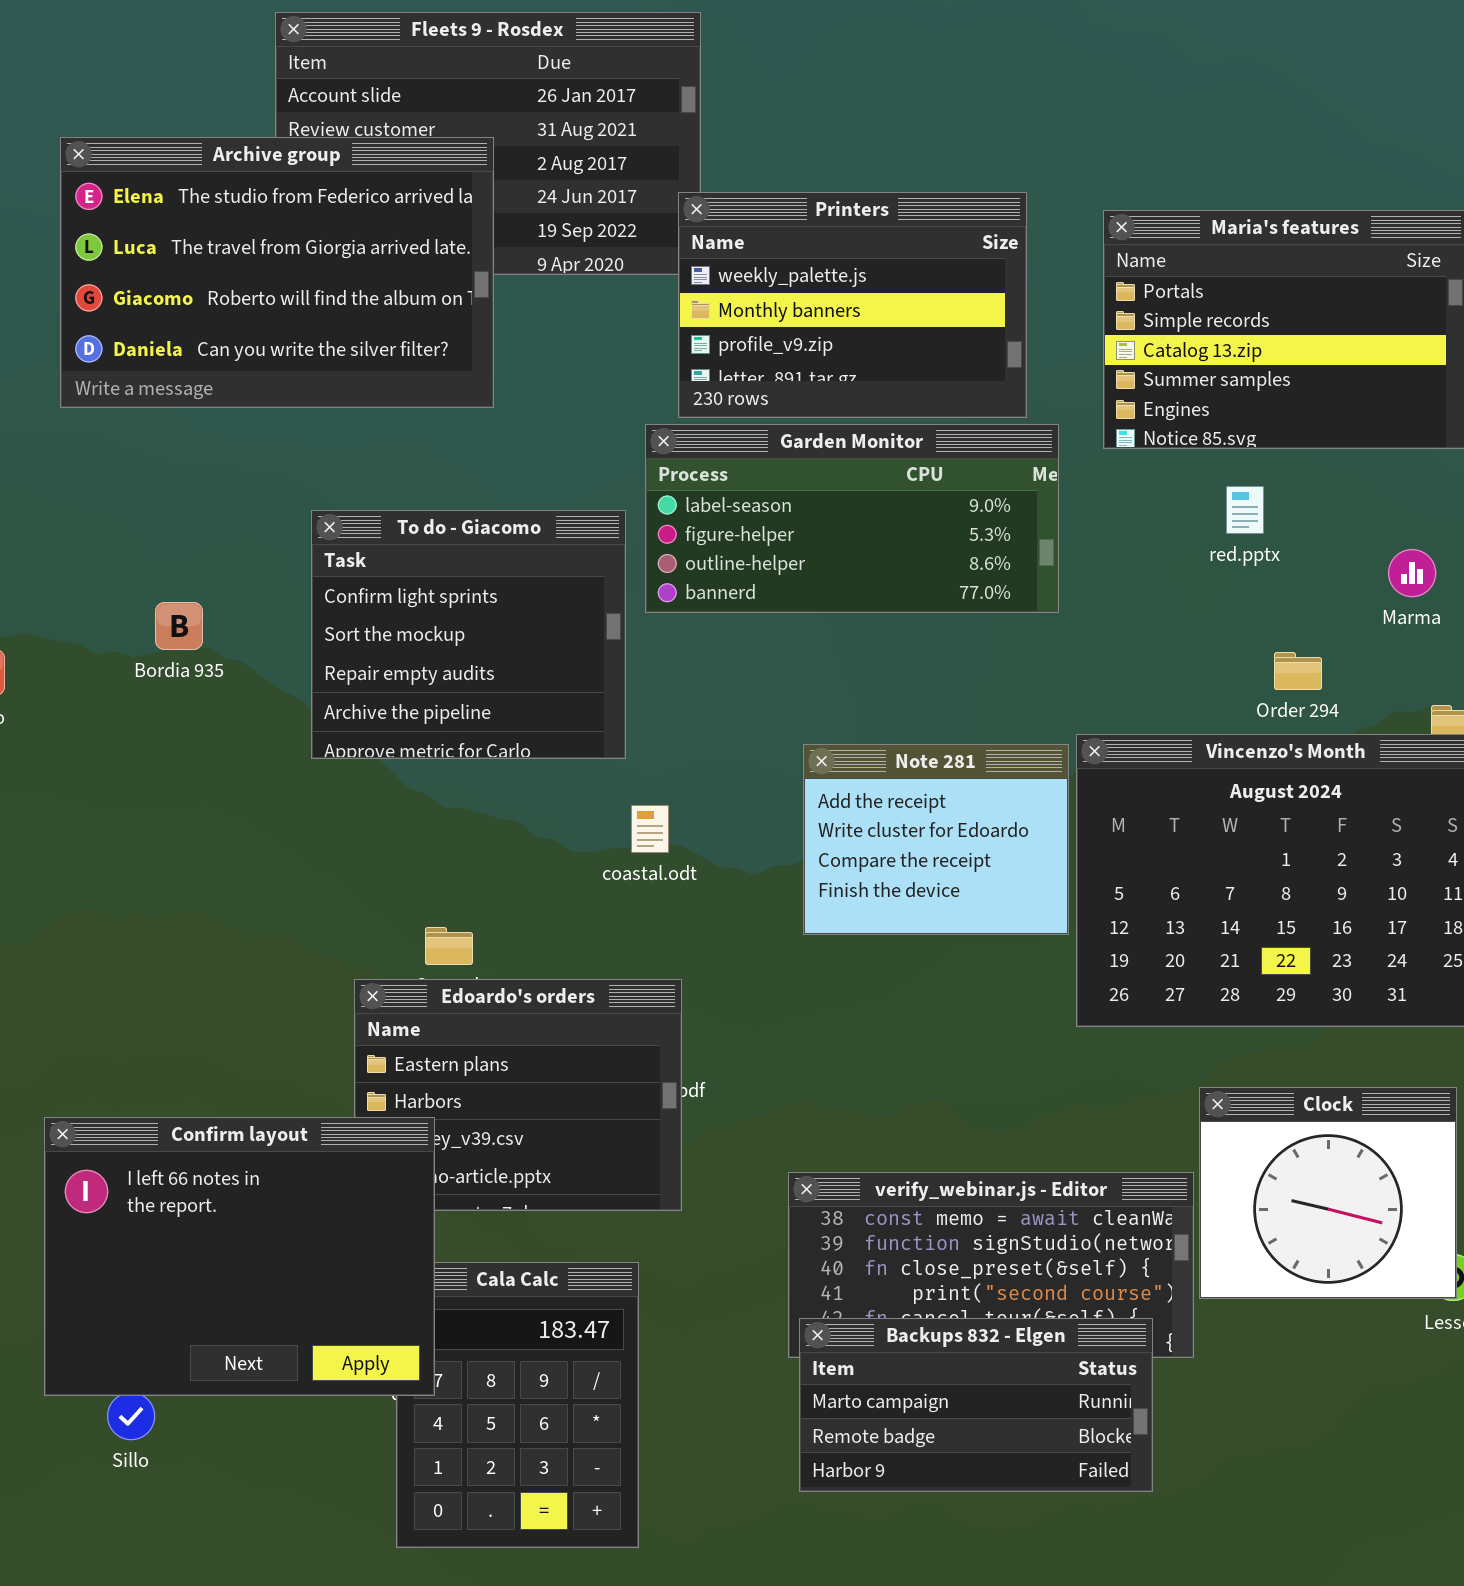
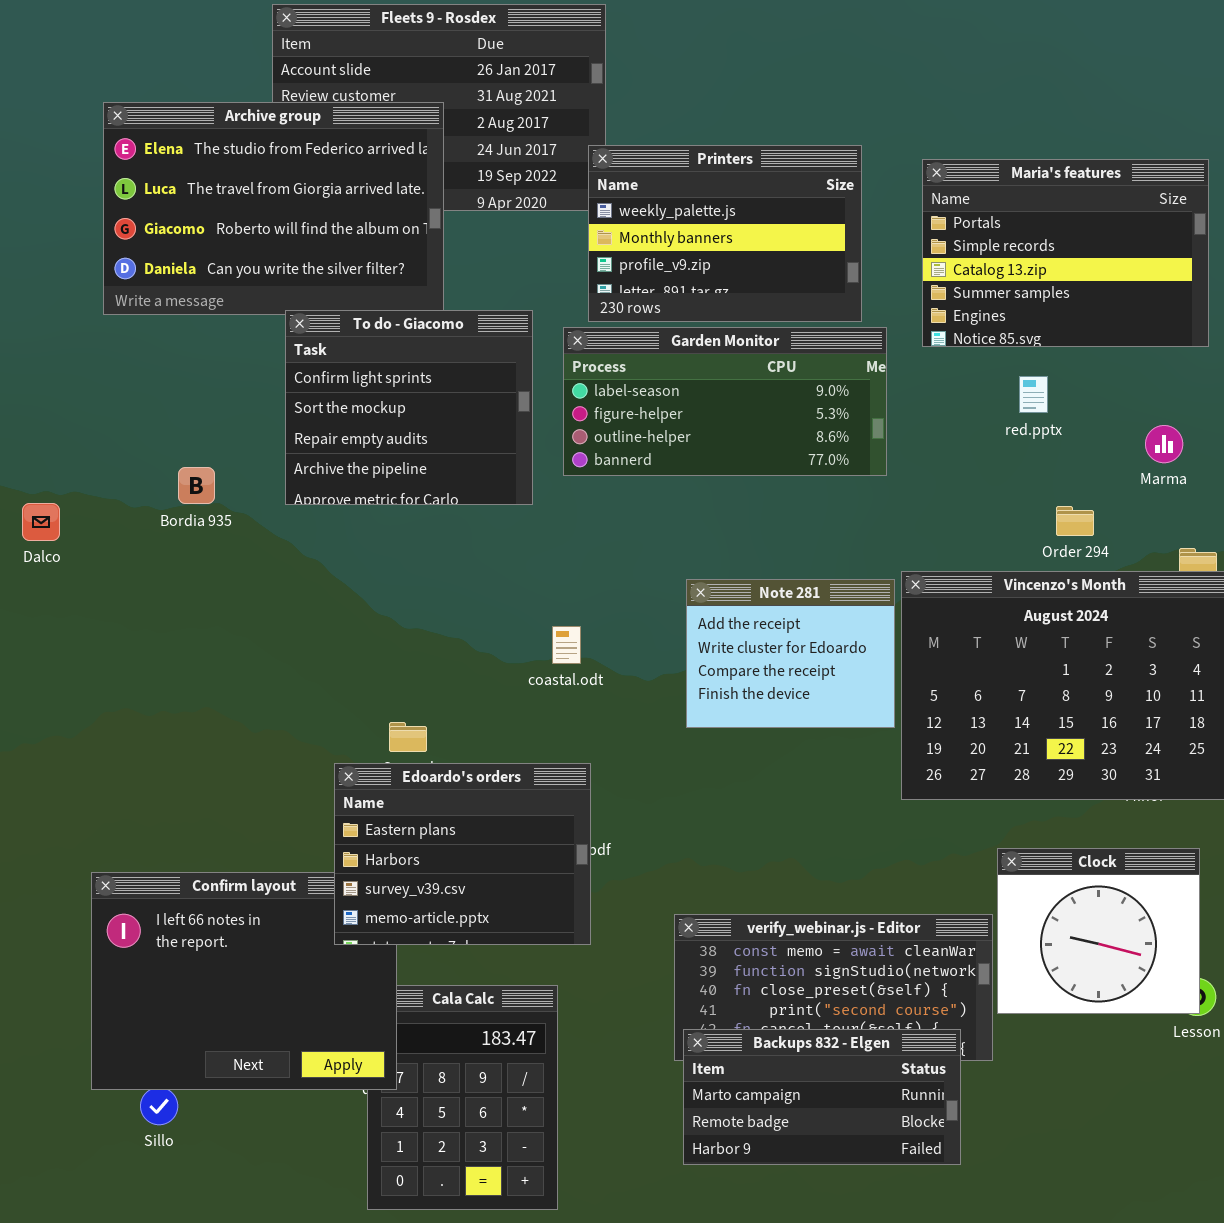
To do - Giacomo: [311,510,626,759] -> [285,310,533,505], moved
Edoardo's orders: [354,979,682,1211] -> [334,763,591,945], raised

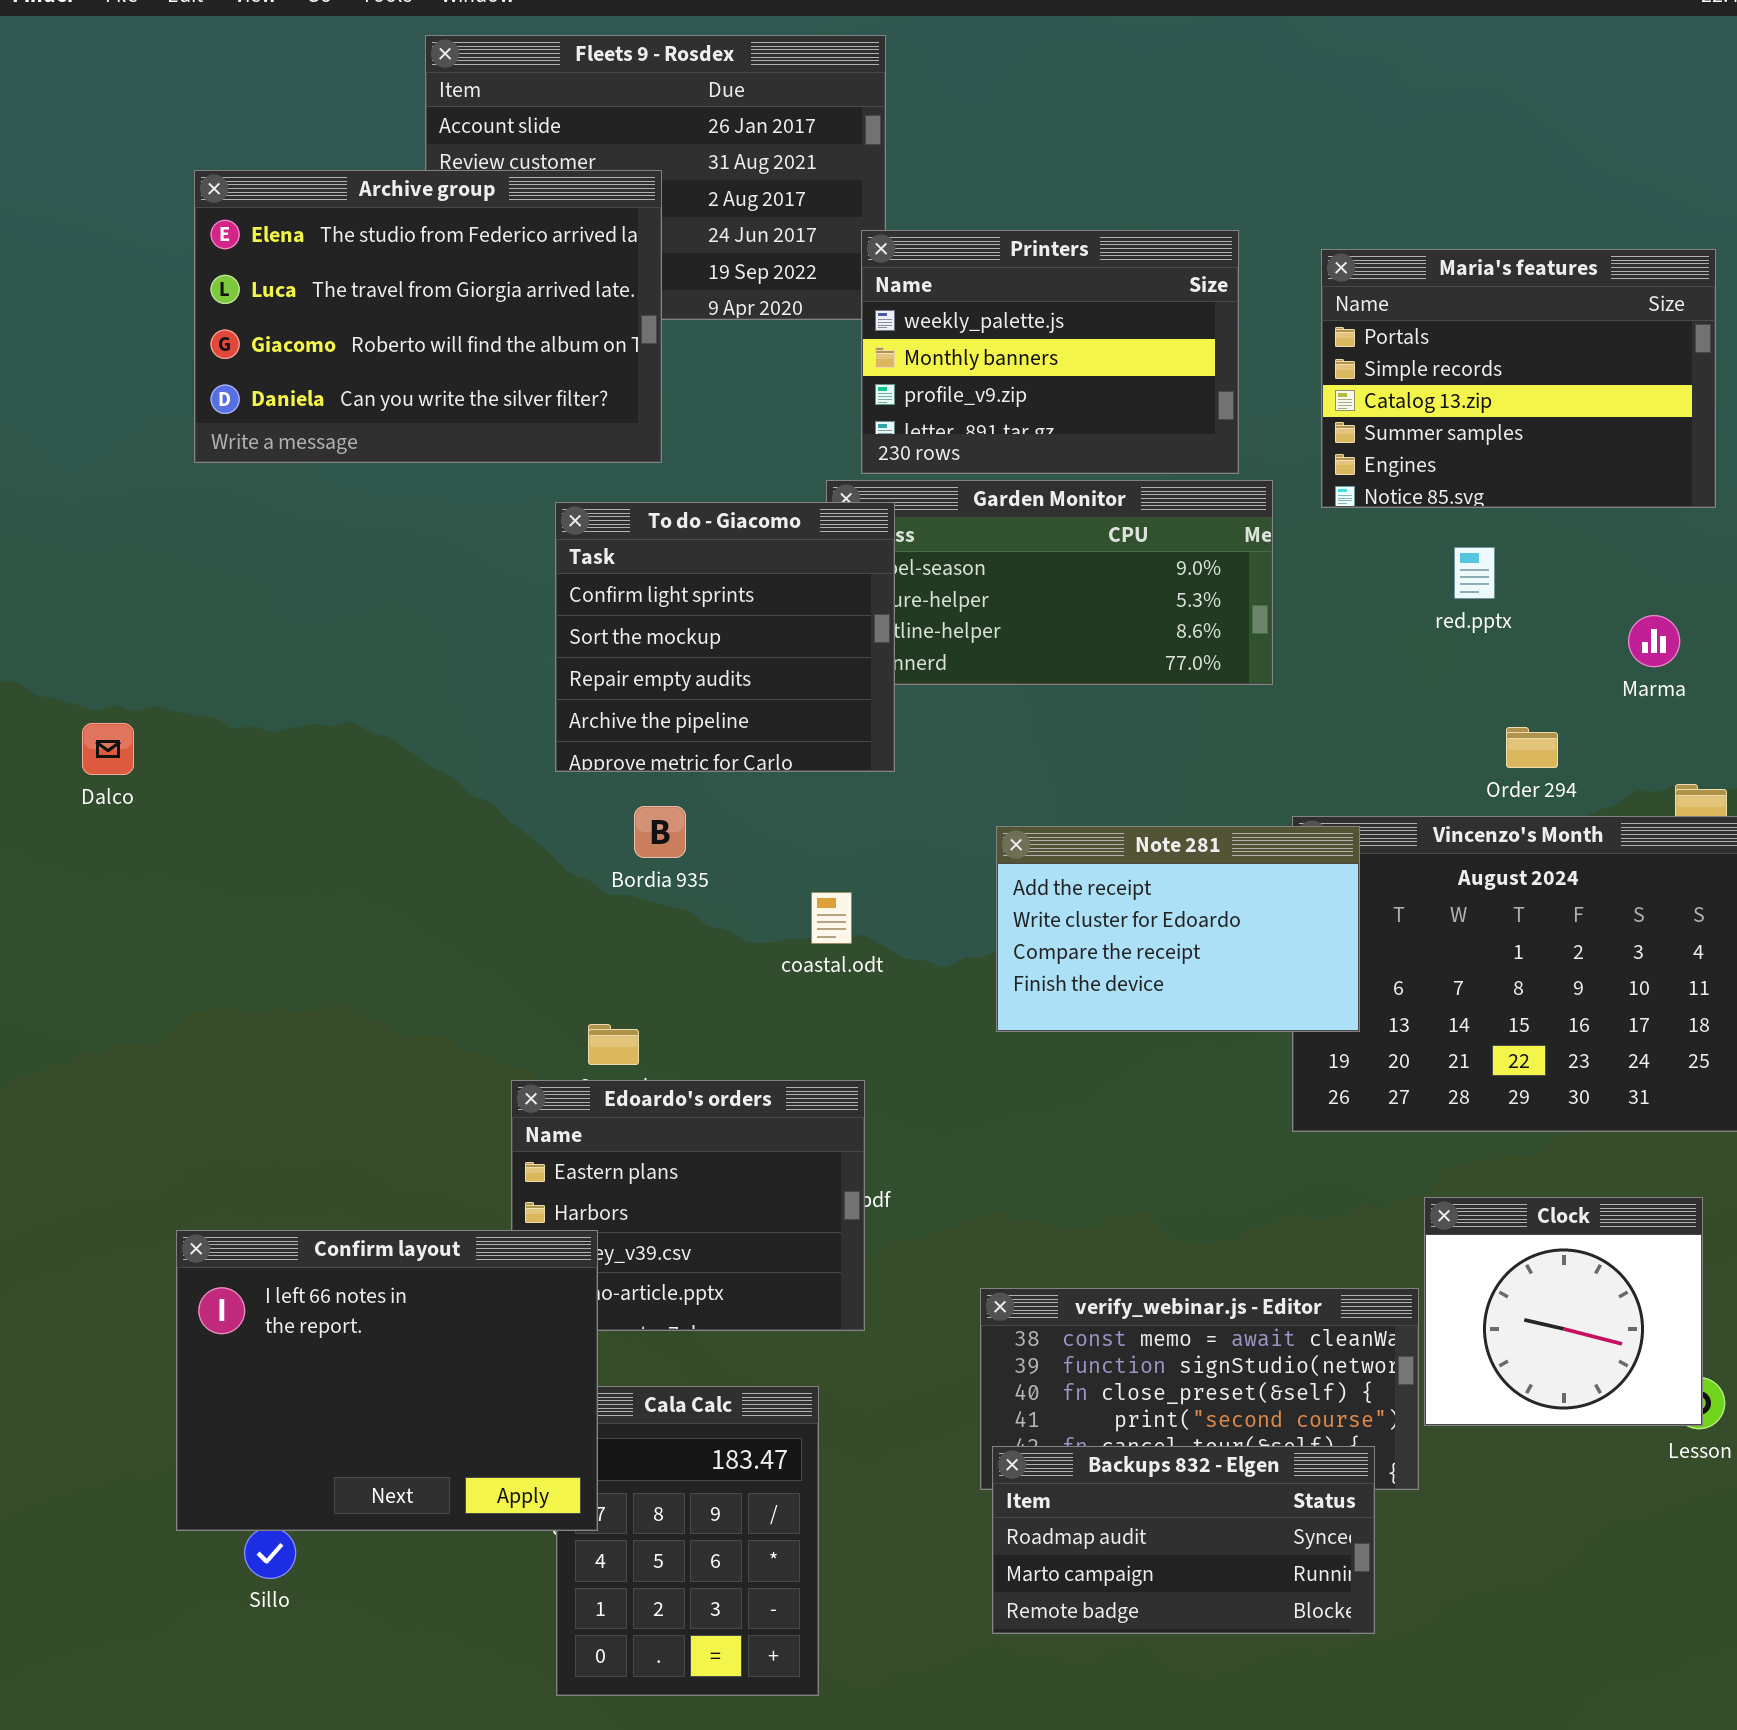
To do - Giacomo: [285,310,533,505] -> [555,502,895,772], moved
Bordia 935: [178,467,215,504] -> [634,806,686,858], moved
Note 281: [686,579,895,728] -> [996,826,1360,1032], resized
Confirm layout: [91,872,397,1090] -> [176,1230,598,1531], raised
Backups 832 - Elgen: [683,1029,961,1165] -> [992,1446,1375,1634], scrolled up 1 row

